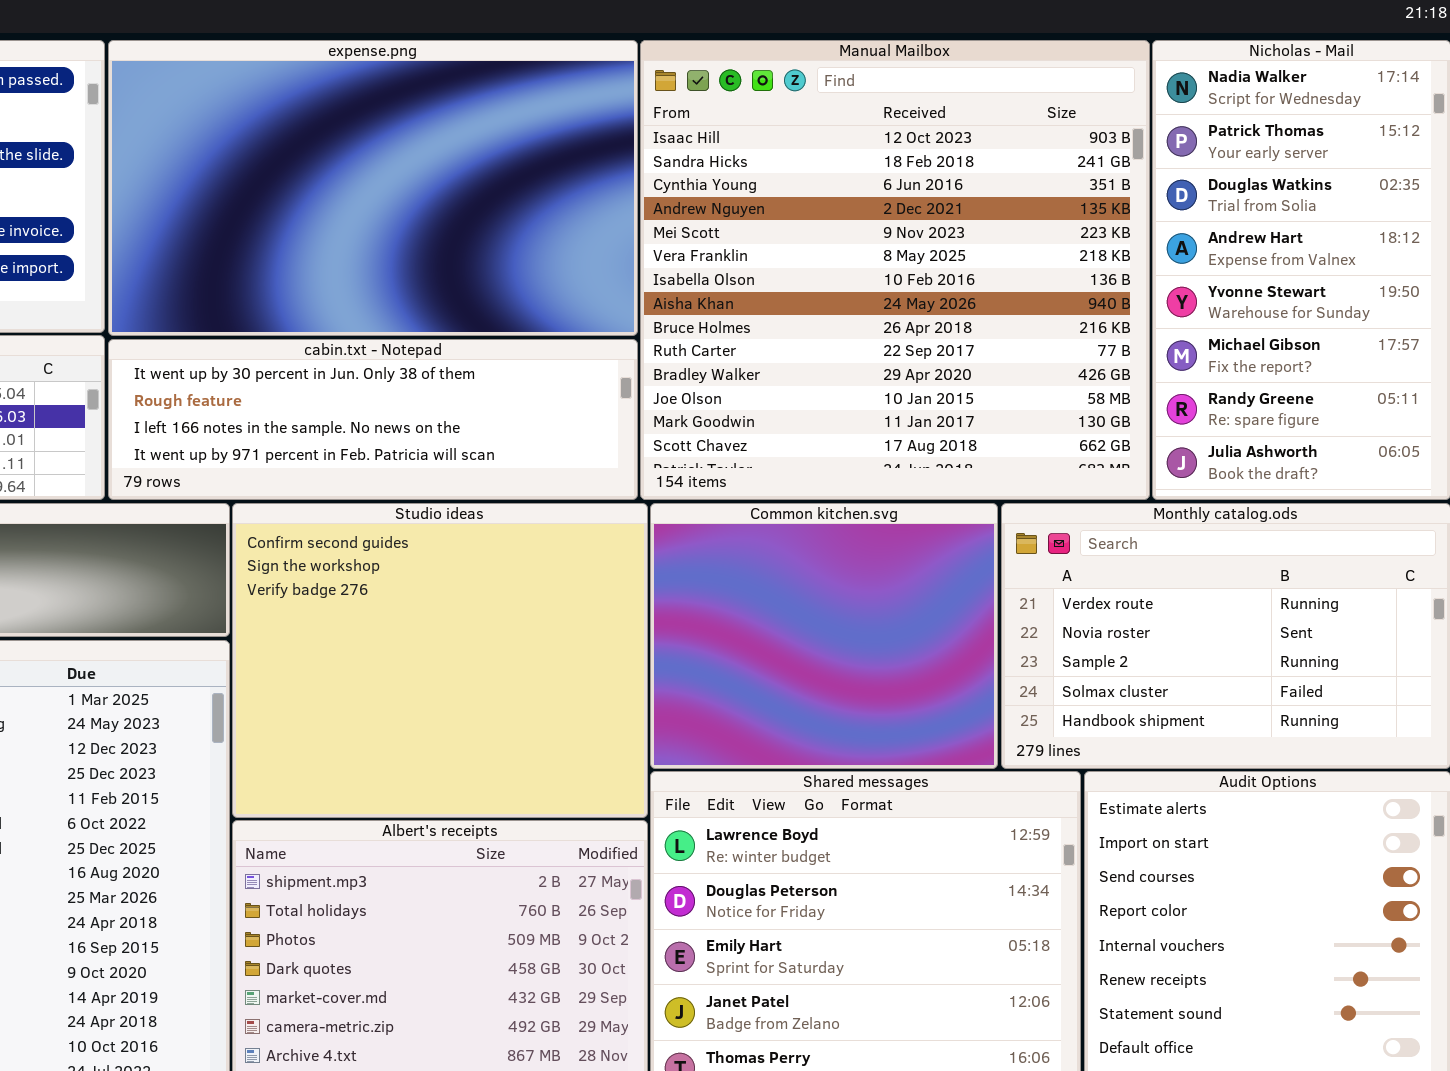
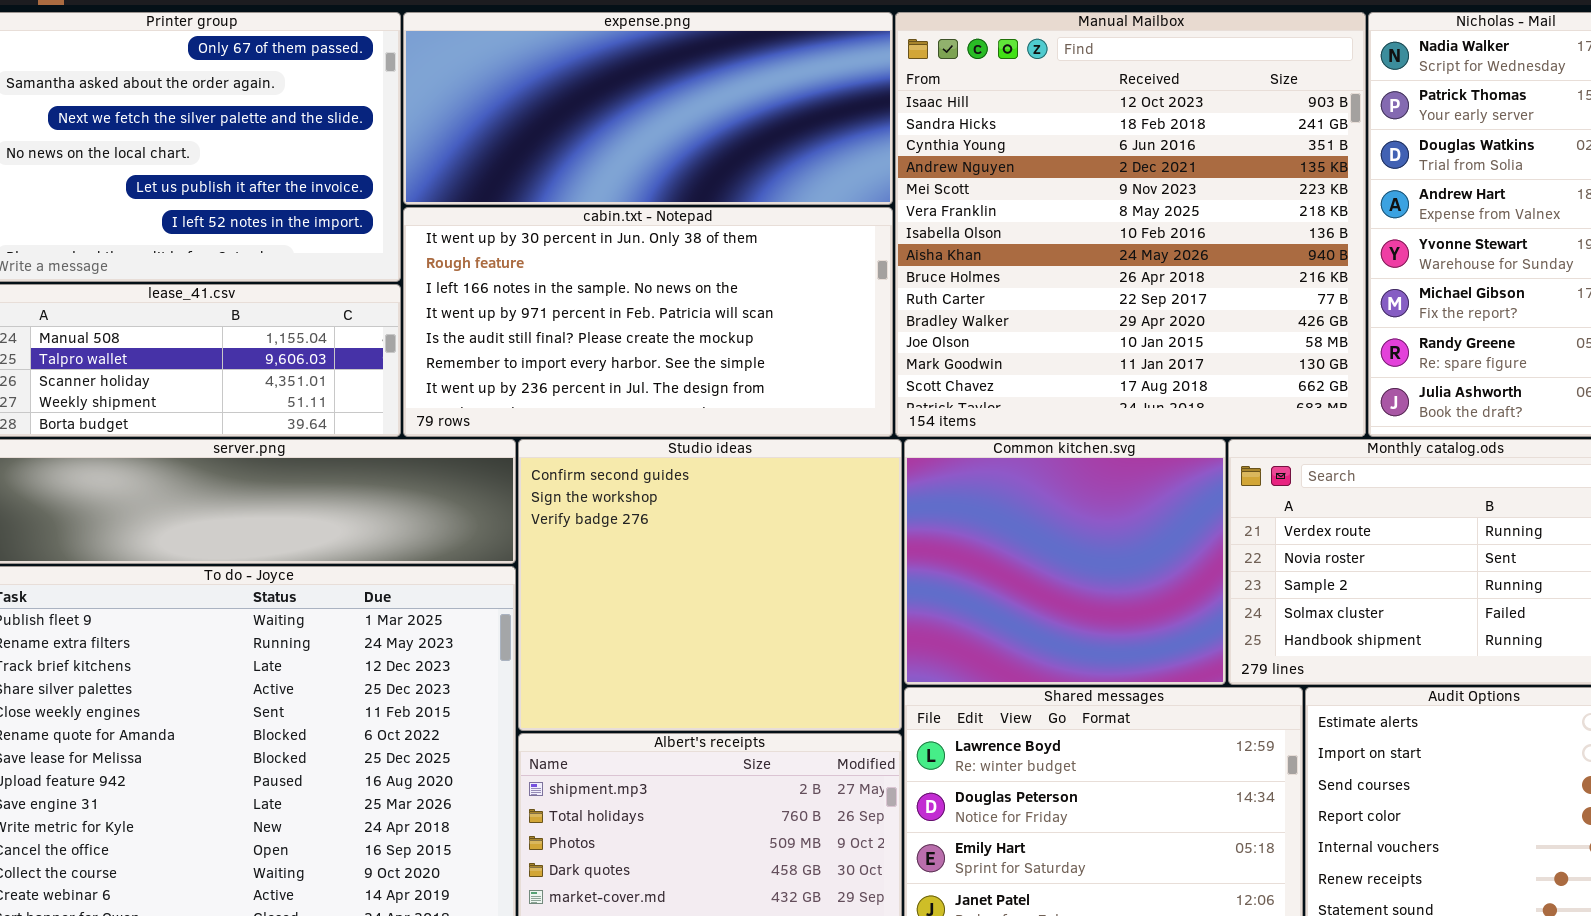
expense.png: [108,40,638,336] -> [403,12,893,205], resized
cabin.txt - Notepad: [108,339,638,500] -> [403,207,893,437], resized

